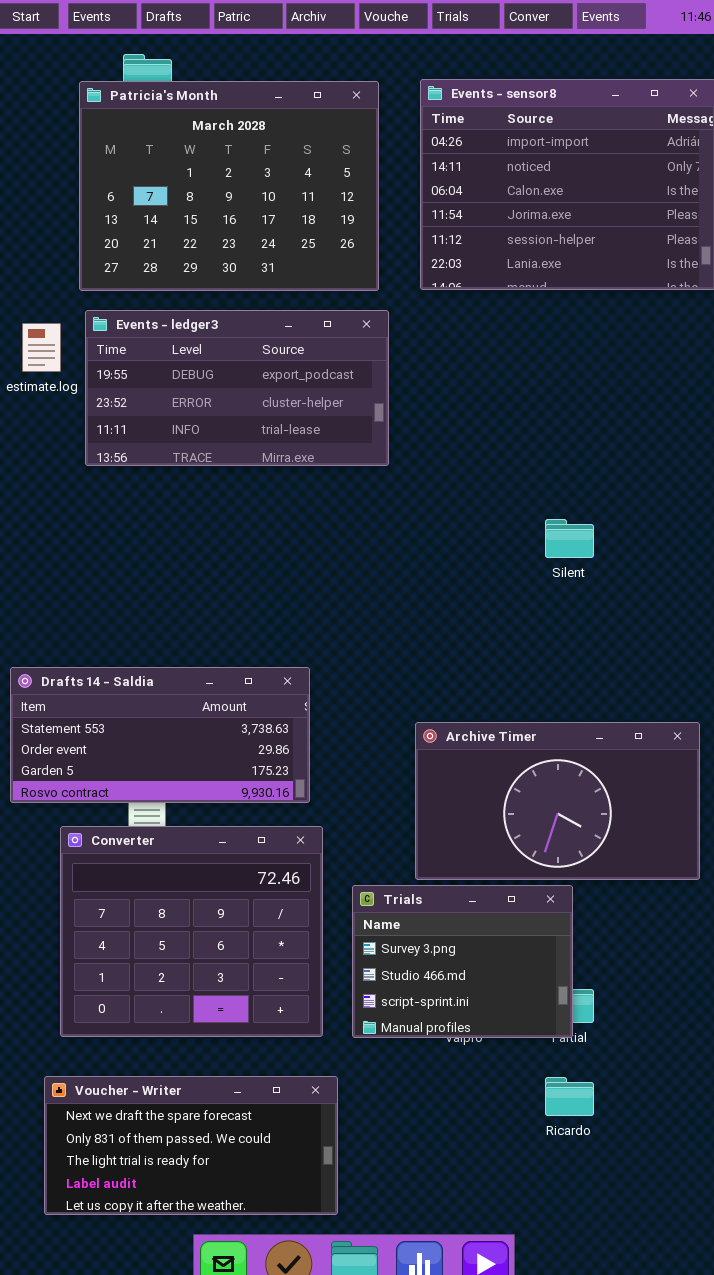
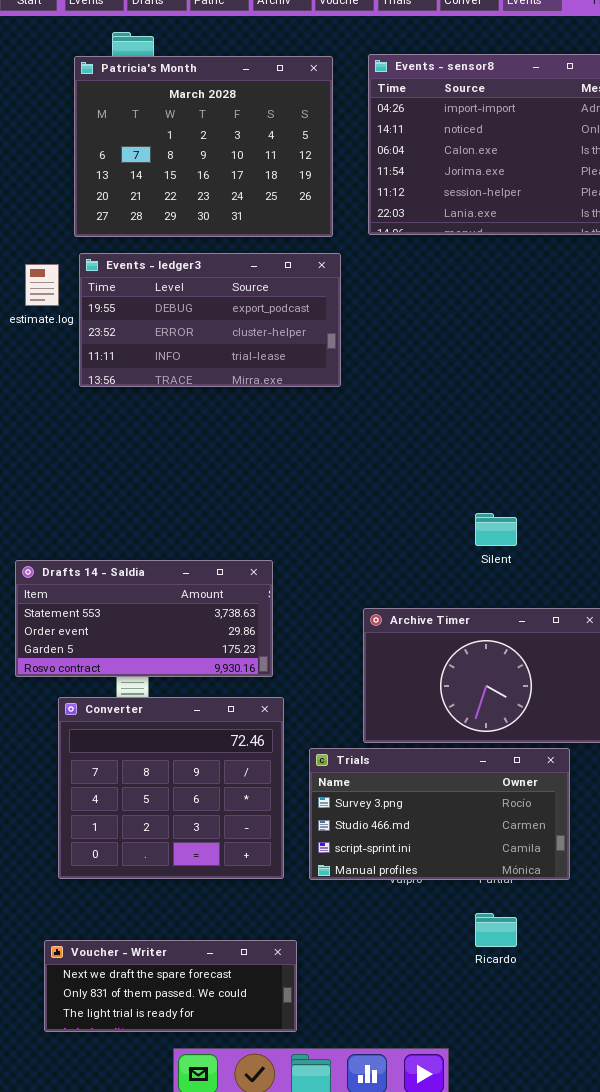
Silent: [545,519,594,558] -> [475,513,517,546], moved
Trials: [352,885,573,1038] -> [309,748,570,880], resized
Voucher - Writer: [44,1076,338,1215] -> [44,940,297,1032], resized

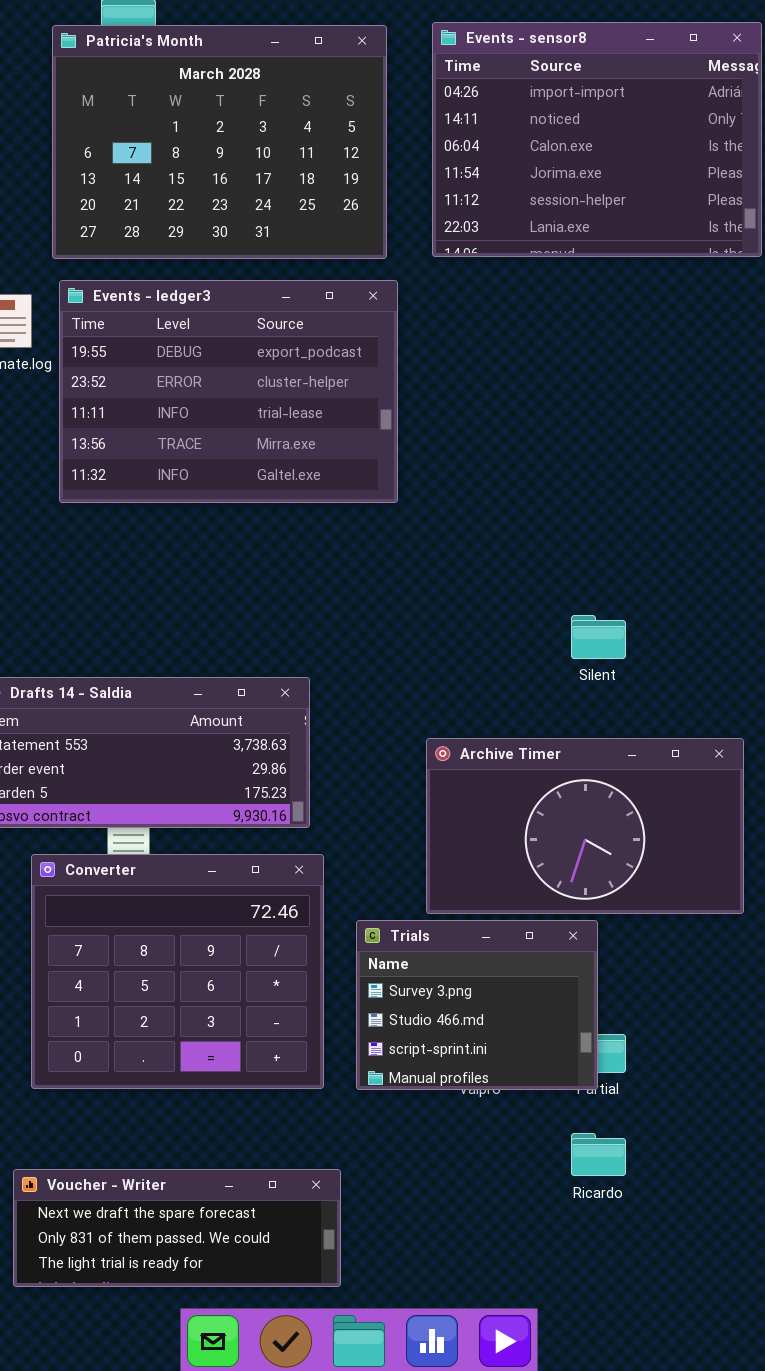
Events - ledger3: [79,253,341,387] -> [59,280,398,503], resized
Trials: [309,748,570,880] -> [356,920,598,1090], resized

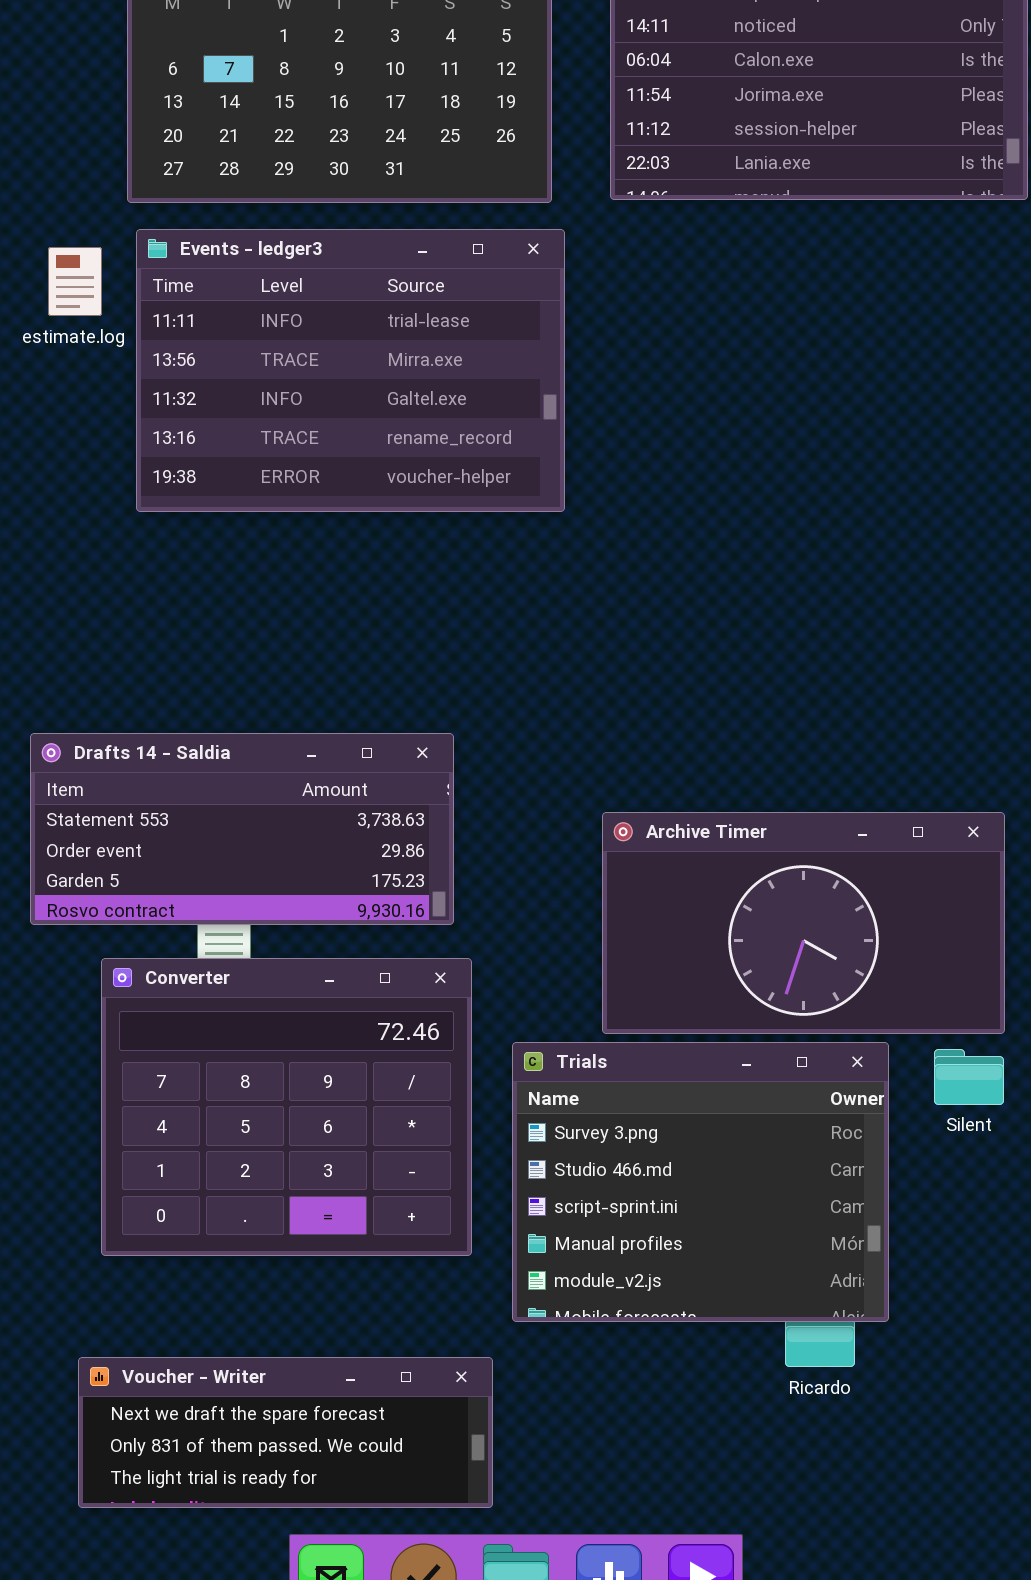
Events - ledger3: [59,280,398,503] -> [136,229,565,512], scrolled down 2 rows
Silent: [571,615,626,659] -> [934,1049,1004,1105], moved
Trials: [356,920,598,1090] -> [512,1042,889,1322], resized

